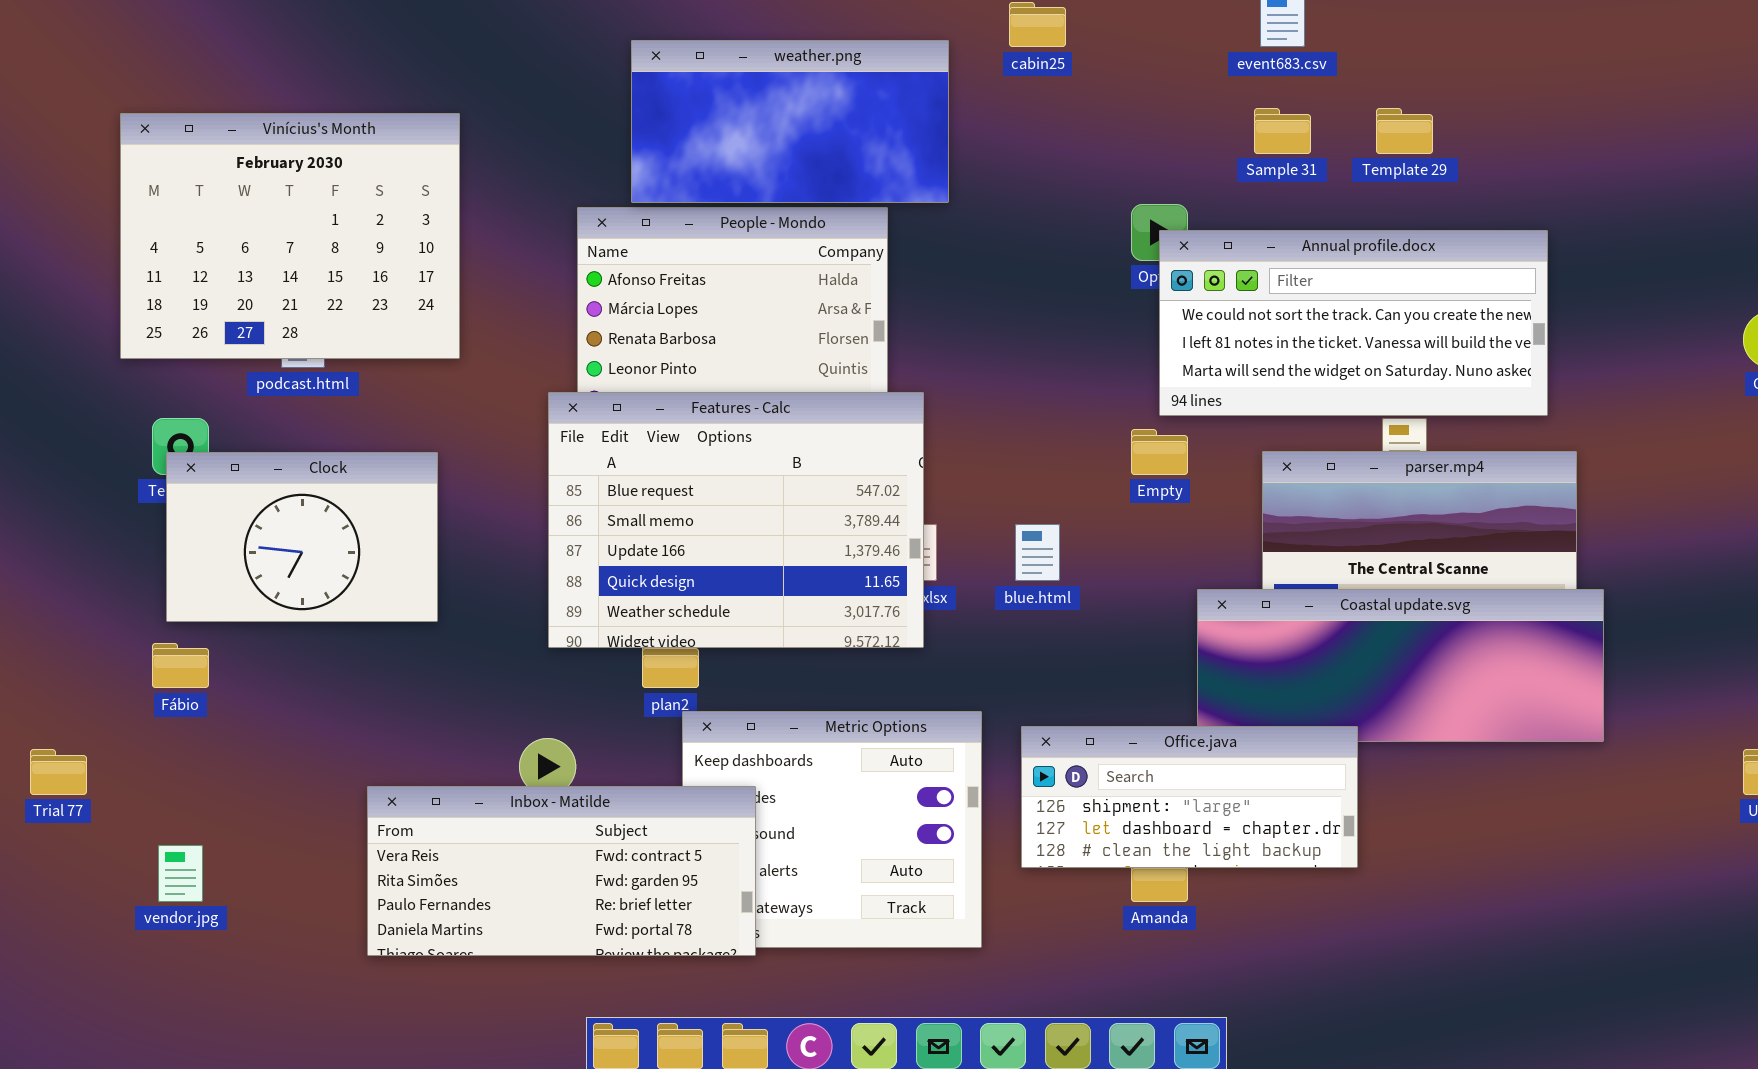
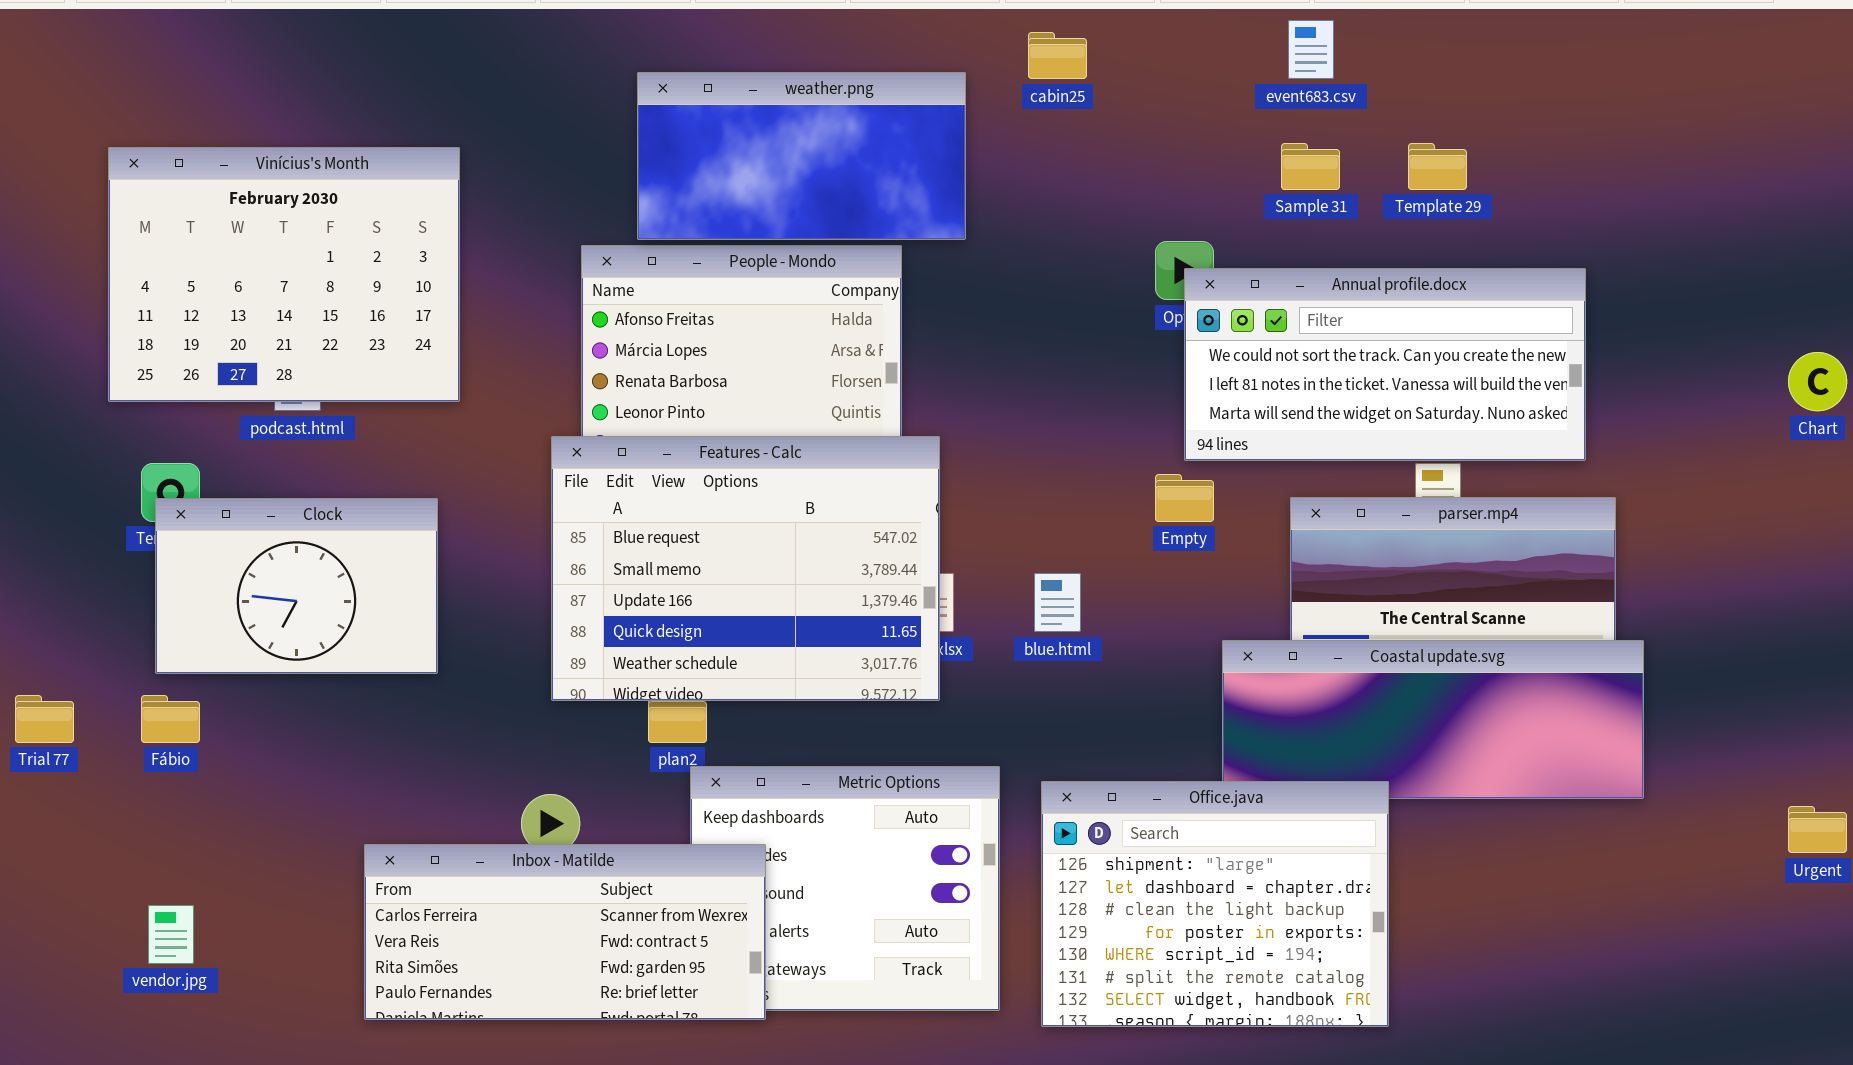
Office.java: [1021,726,1358,868] -> [1041,781,1389,1027], resized
Trial 77: [30,749,87,795] -> [15,695,74,743], moved
Inbox - Matilde: [367,786,756,956] -> [364,844,766,1020], scrolled up 1 row

